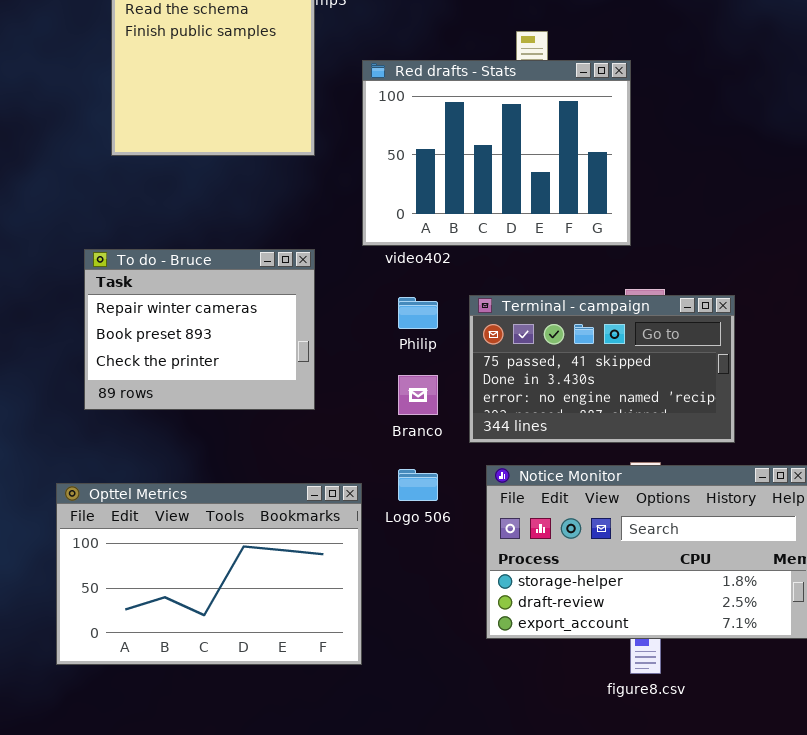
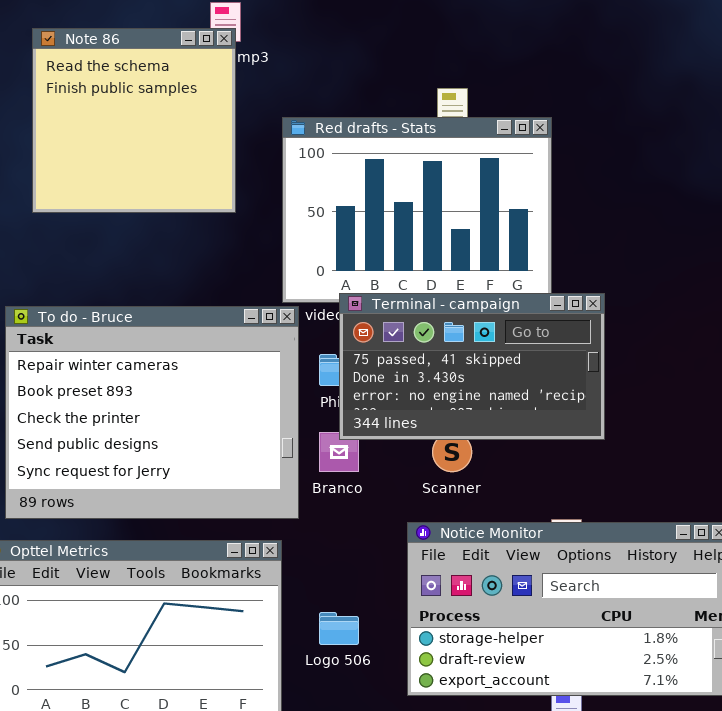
To do - Bruce: [84,249,315,410] -> [5,306,299,519], resized
Terminal - campaign: [469,295,735,443] -> [339,293,605,440], moved
Logo 506: [398,469,438,501] -> [319,612,359,645], moved

